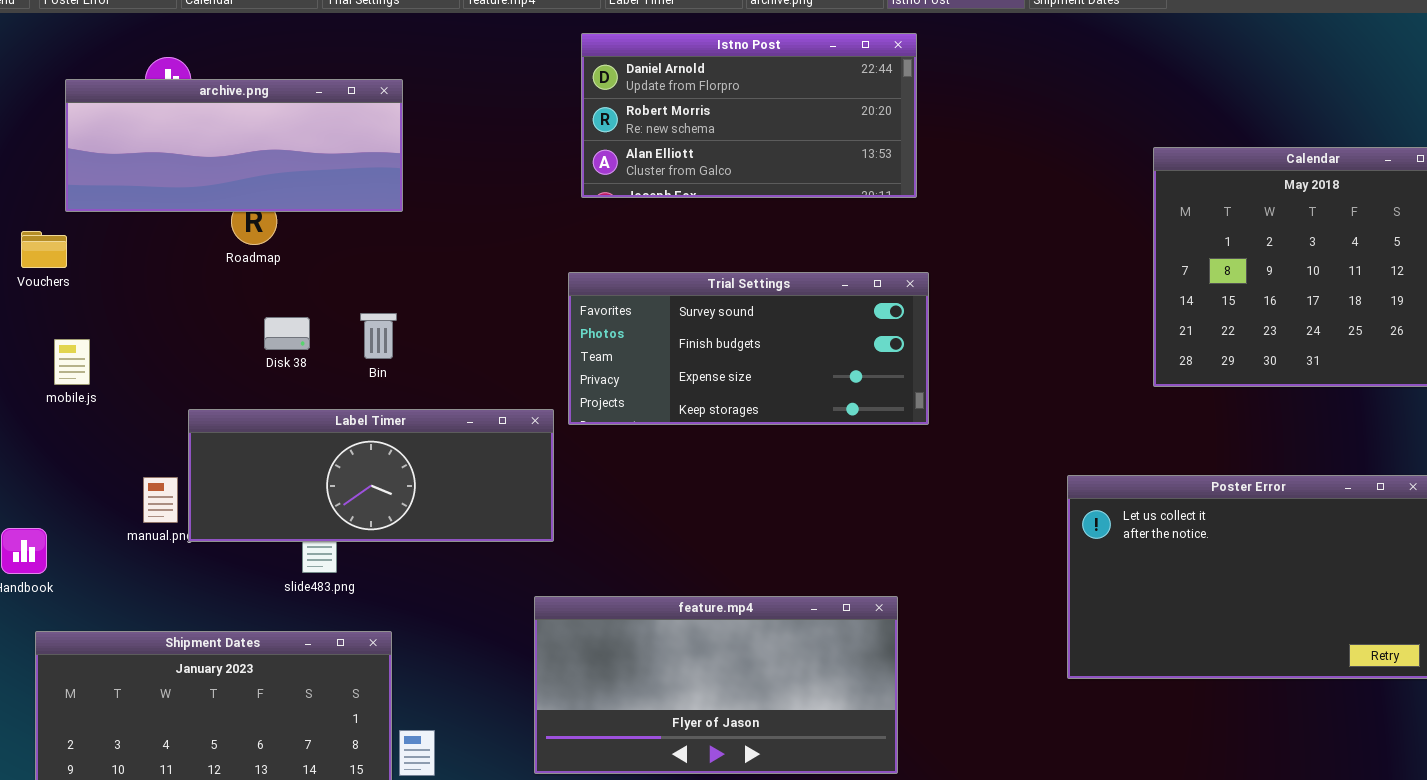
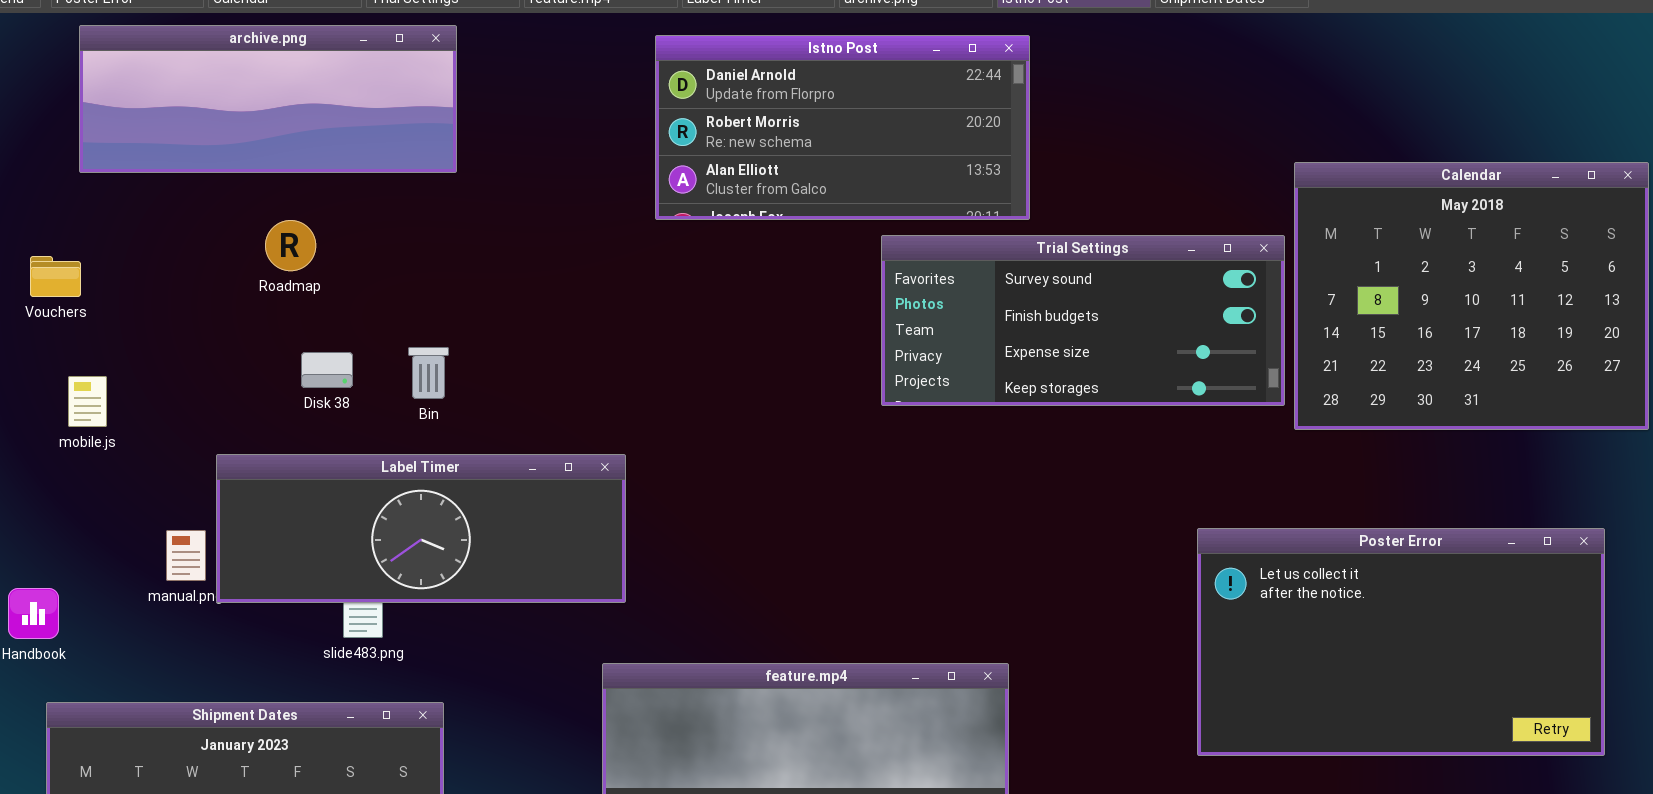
archive.png: [65,79,403,212] -> [79,25,457,173], moved
Trial Settings: [568,272,929,425] -> [881,235,1285,406], moved

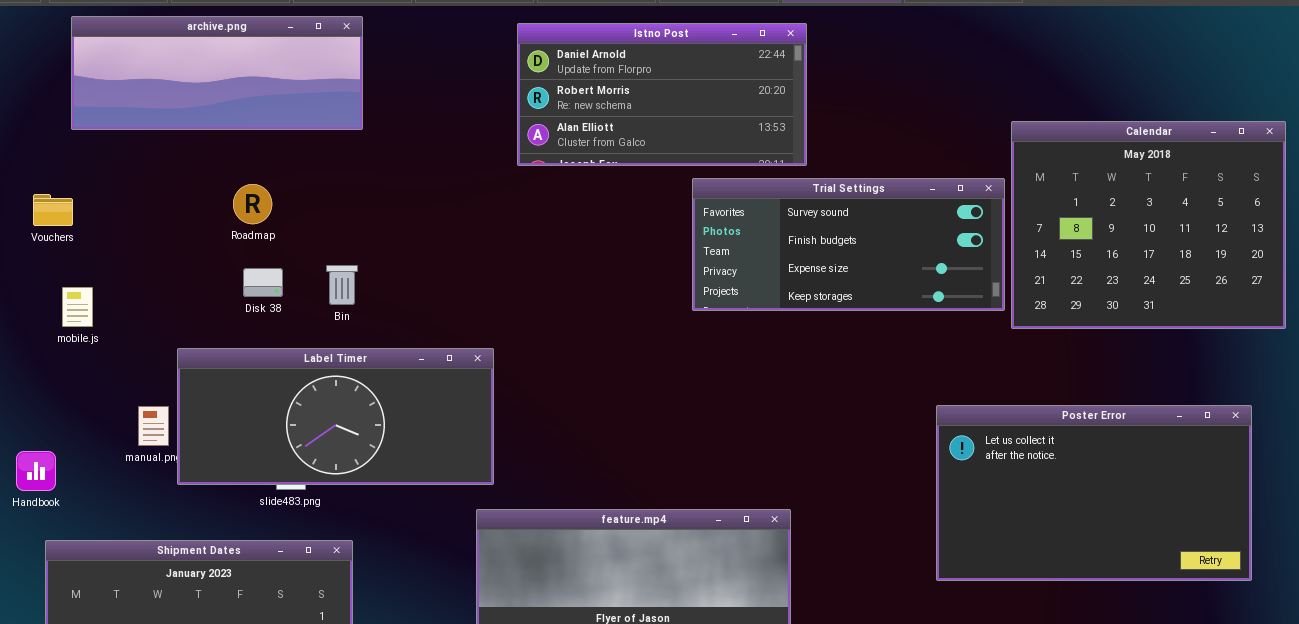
Roadmap: [265,220,316,271] -> [233,184,272,224], moved
Label Timer: [216,454,626,603] -> [177,348,494,485], resized

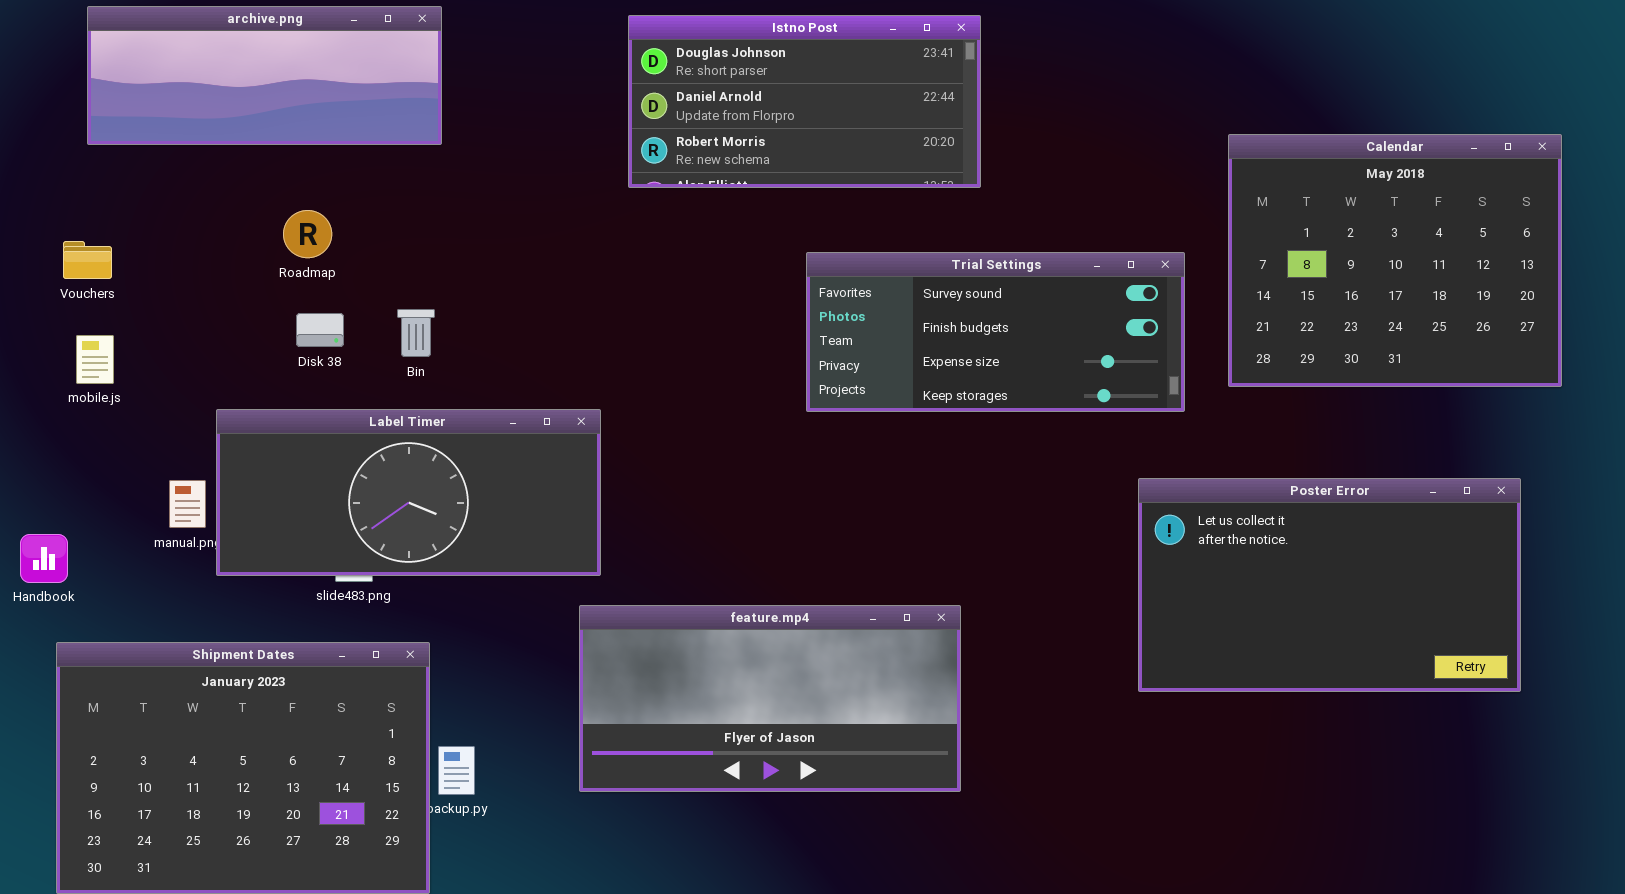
Istno Post: [517,23,807,166] -> [628,15,981,188], scrolled up 1 row
Trial Settings: [692,178,1005,311] -> [806,252,1185,412], moved
Vouchers: [33,194,73,226] -> [63,241,112,279], moved

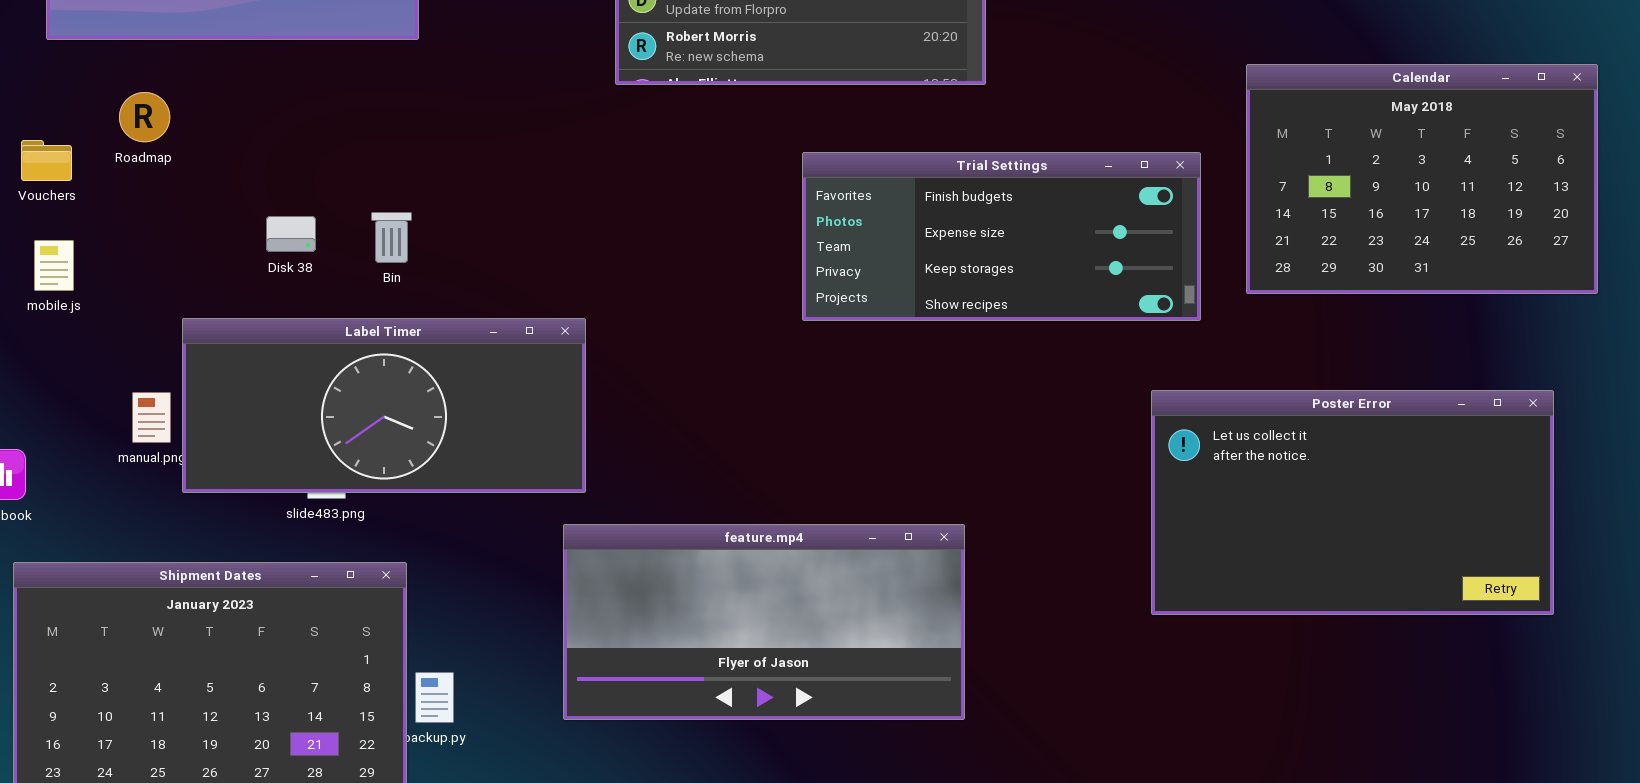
Calendar: [1228,134,1562,387] -> [1246,64,1598,294], resized
Roadmap: [283,210,332,258] -> [119,92,170,142], moved
Trial Settings: [806,252,1185,412] -> [802,152,1201,321], scrolled down 1 row

